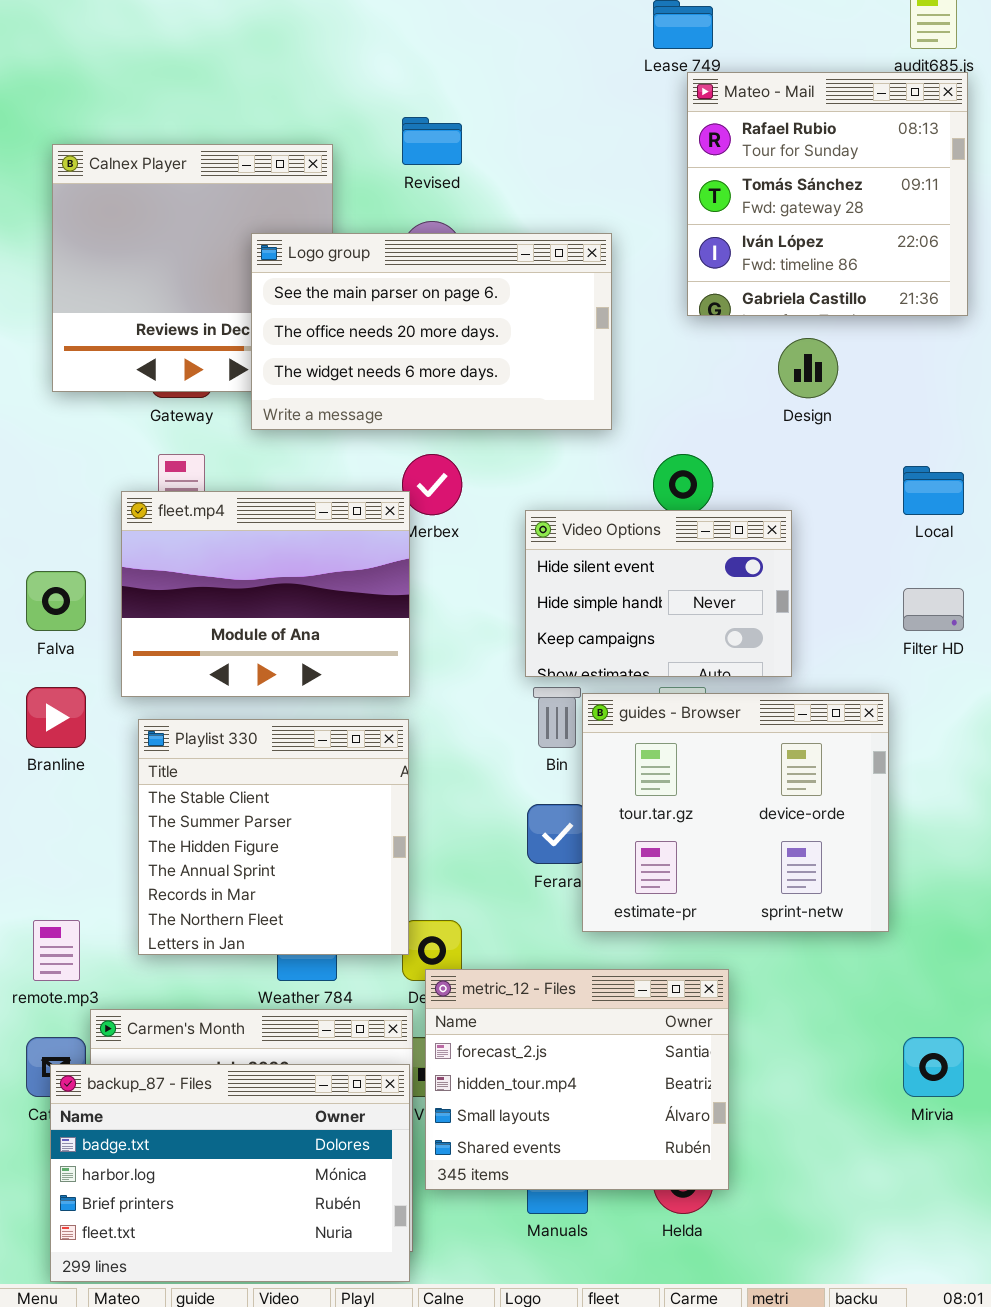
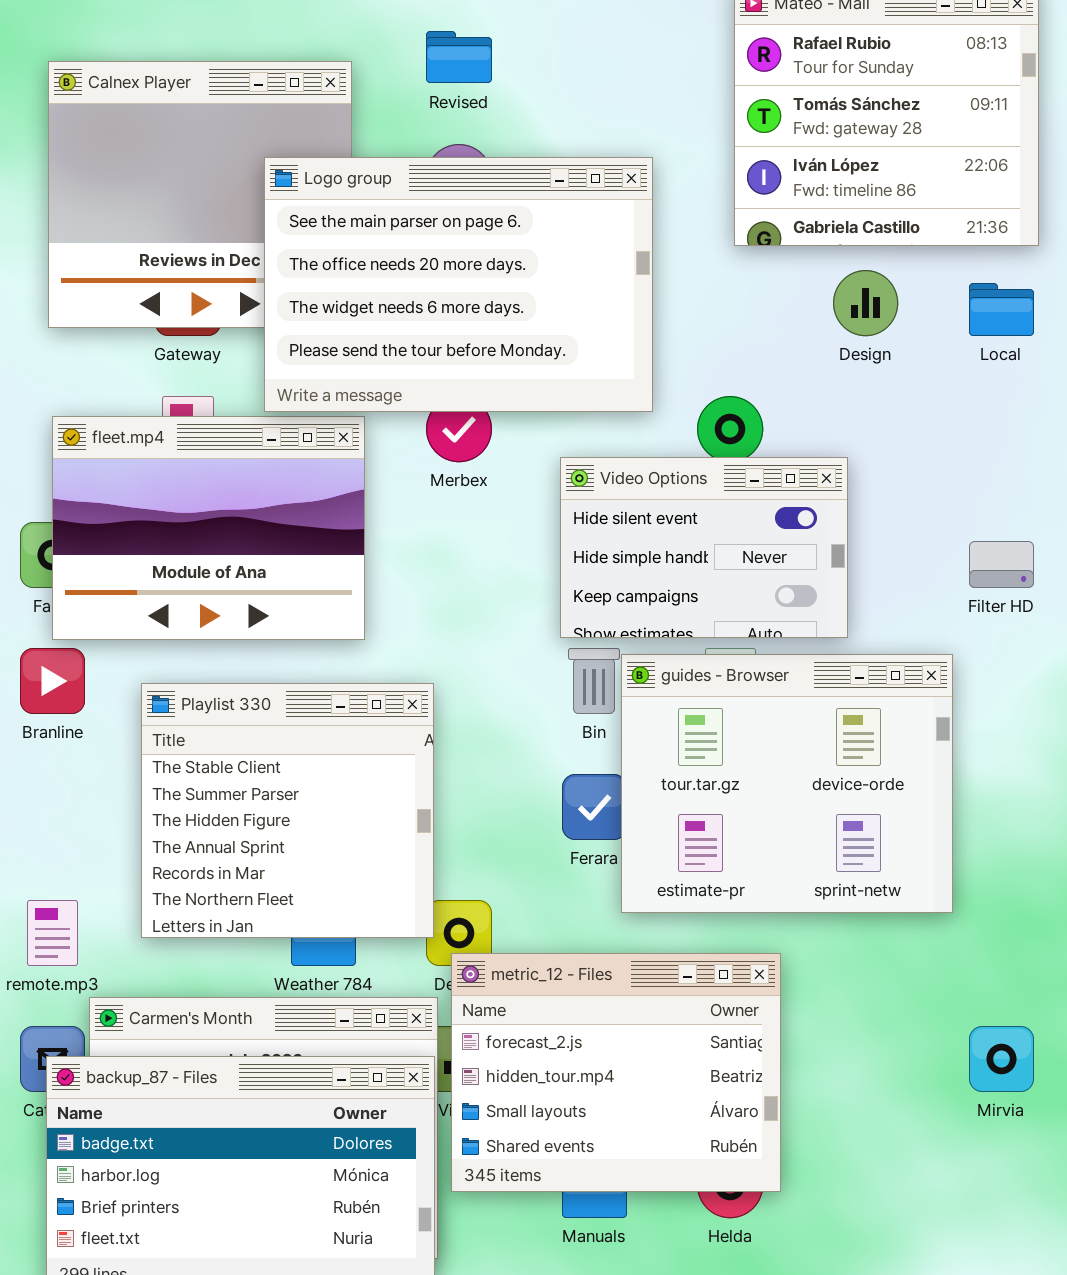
Logo group: [251,233,612,430] -> [264,157,653,412], resized
Local: [903,466,964,515] -> [969,283,1034,336], moved
fleet.mp4: [121,491,410,697] -> [52,416,365,640], moved

